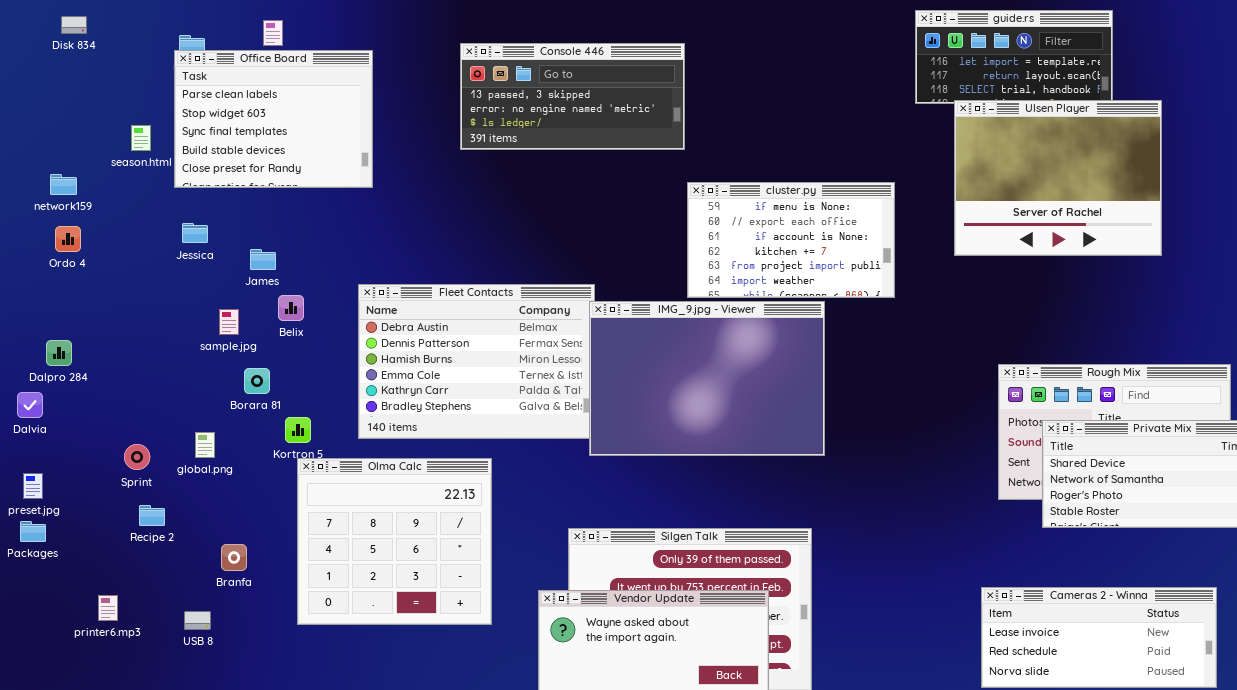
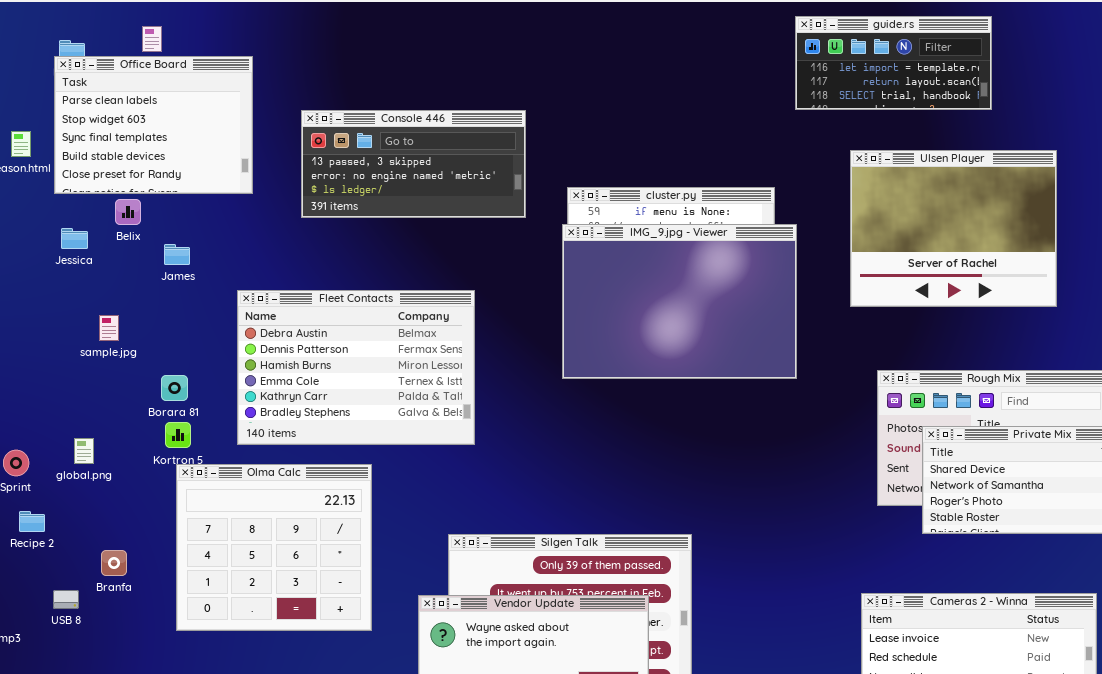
Console 446: [460,43,685,150] -> [301,110,526,218], moved
Ulsen Player: [954,100,1162,256] -> [850,150,1057,307], moved
James: [250,249,276,270] -> [164,244,190,265], moved
Belix: [278,295,304,321] -> [115,199,141,225], moved
IMG_9.jpg - Viewer: [589,301,825,456] -> [562,224,797,379], moved
Borara 81: [244,368,270,394] -> [161,375,188,401], moved
USB 8: [184,611,211,630] -> [53,590,79,609], moved

